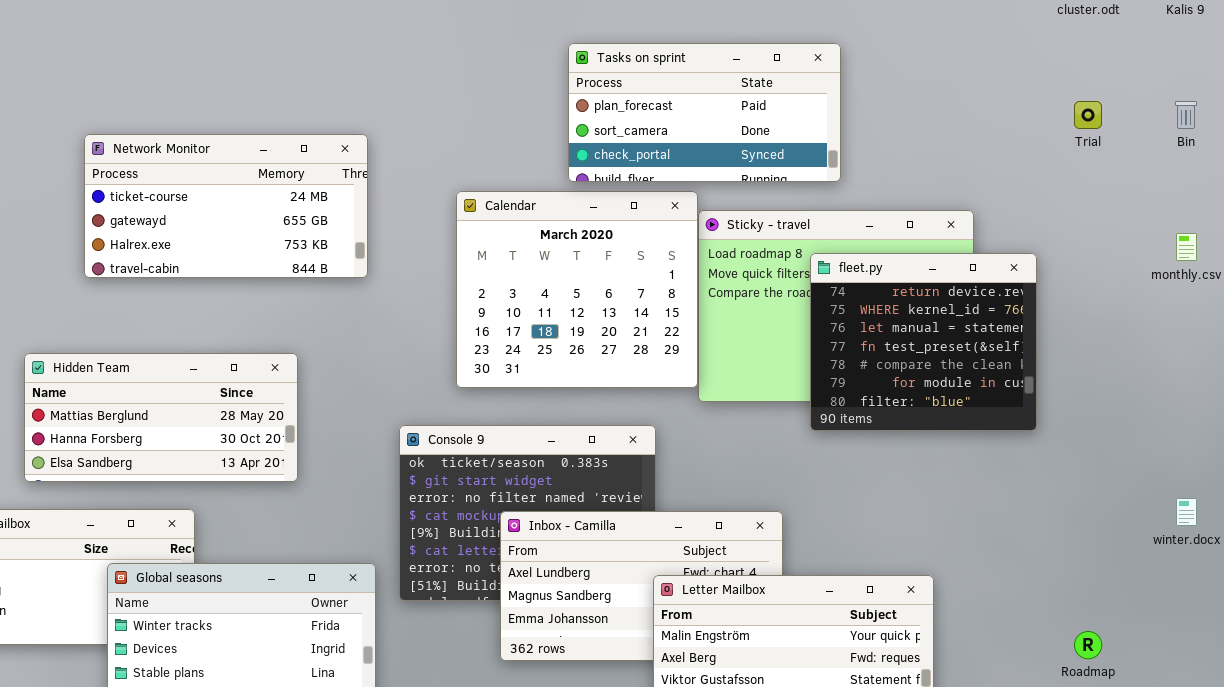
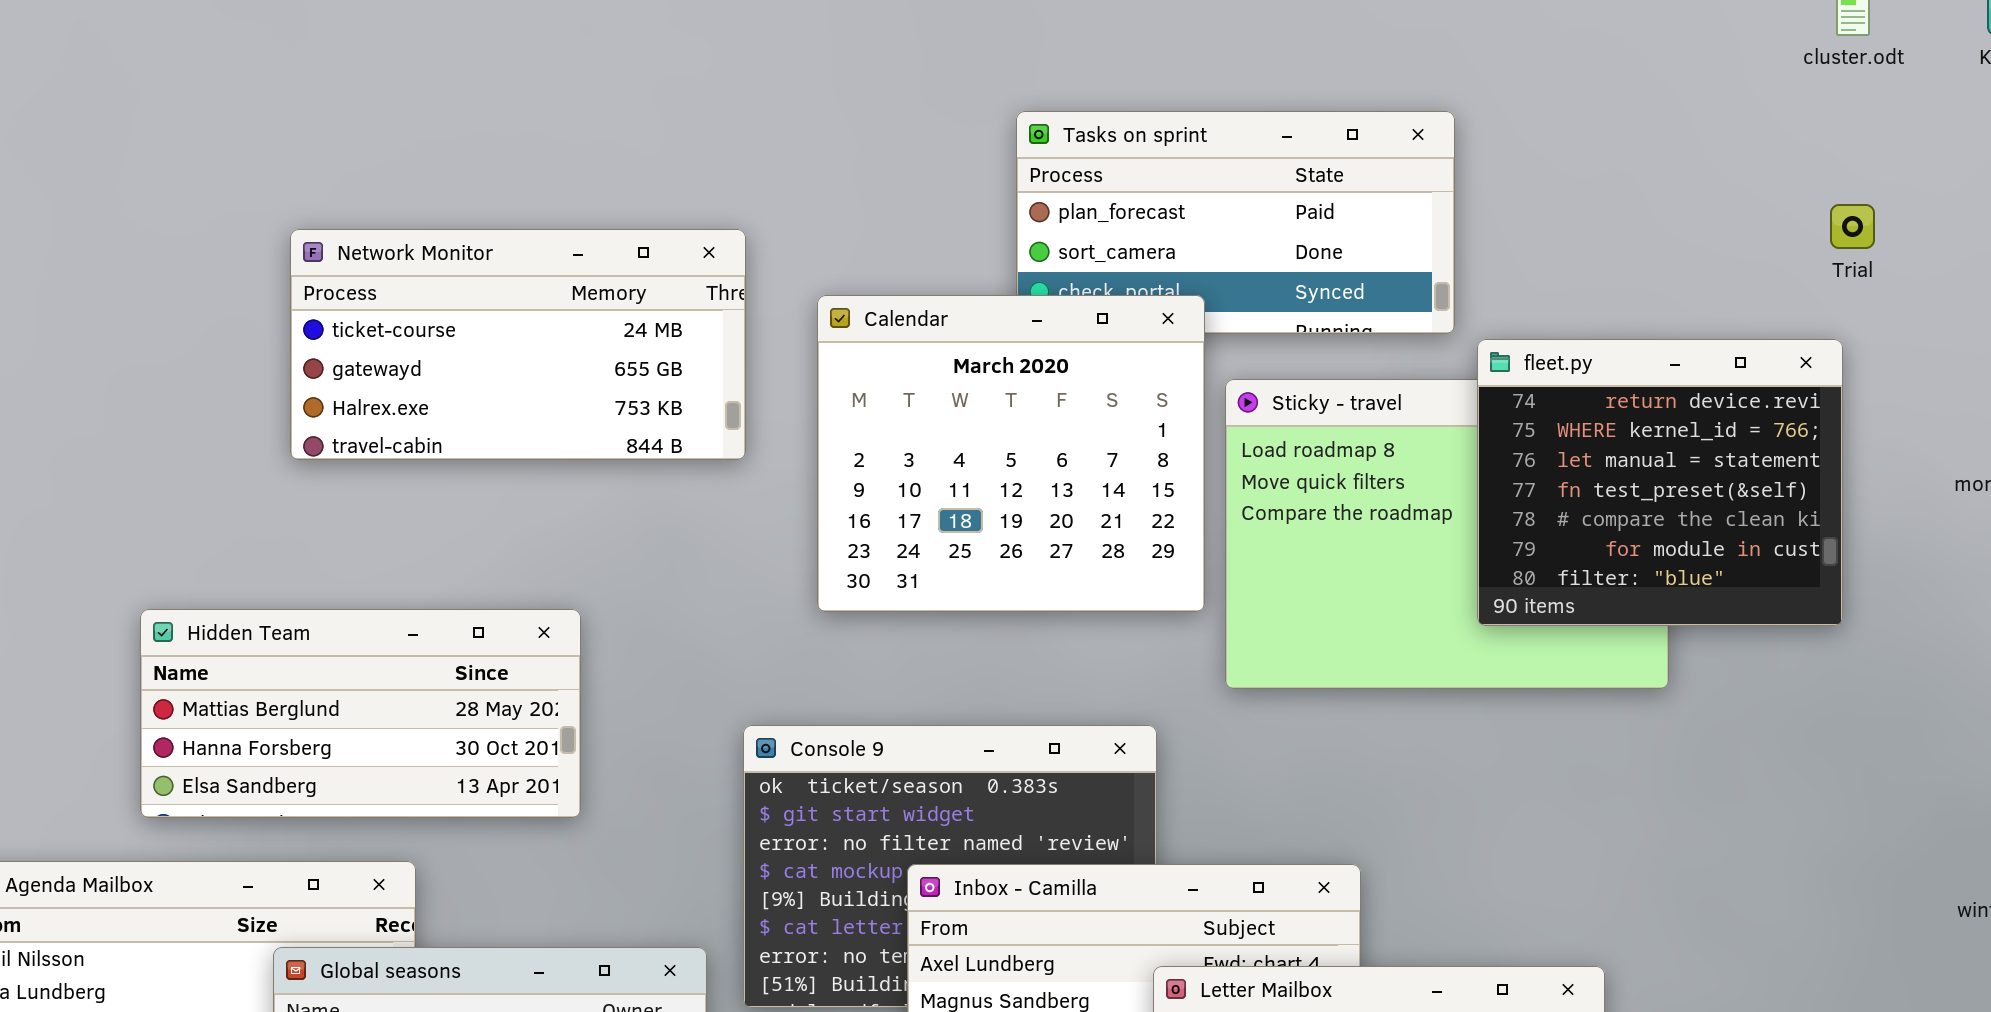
Network Monitor: [84,134,368,278] -> [290,229,746,460], moved
Calendar: [456,191,698,388] -> [817,295,1205,612], moved
fleet.py: [810,253,1037,431] -> [1477,339,1843,626], moved

